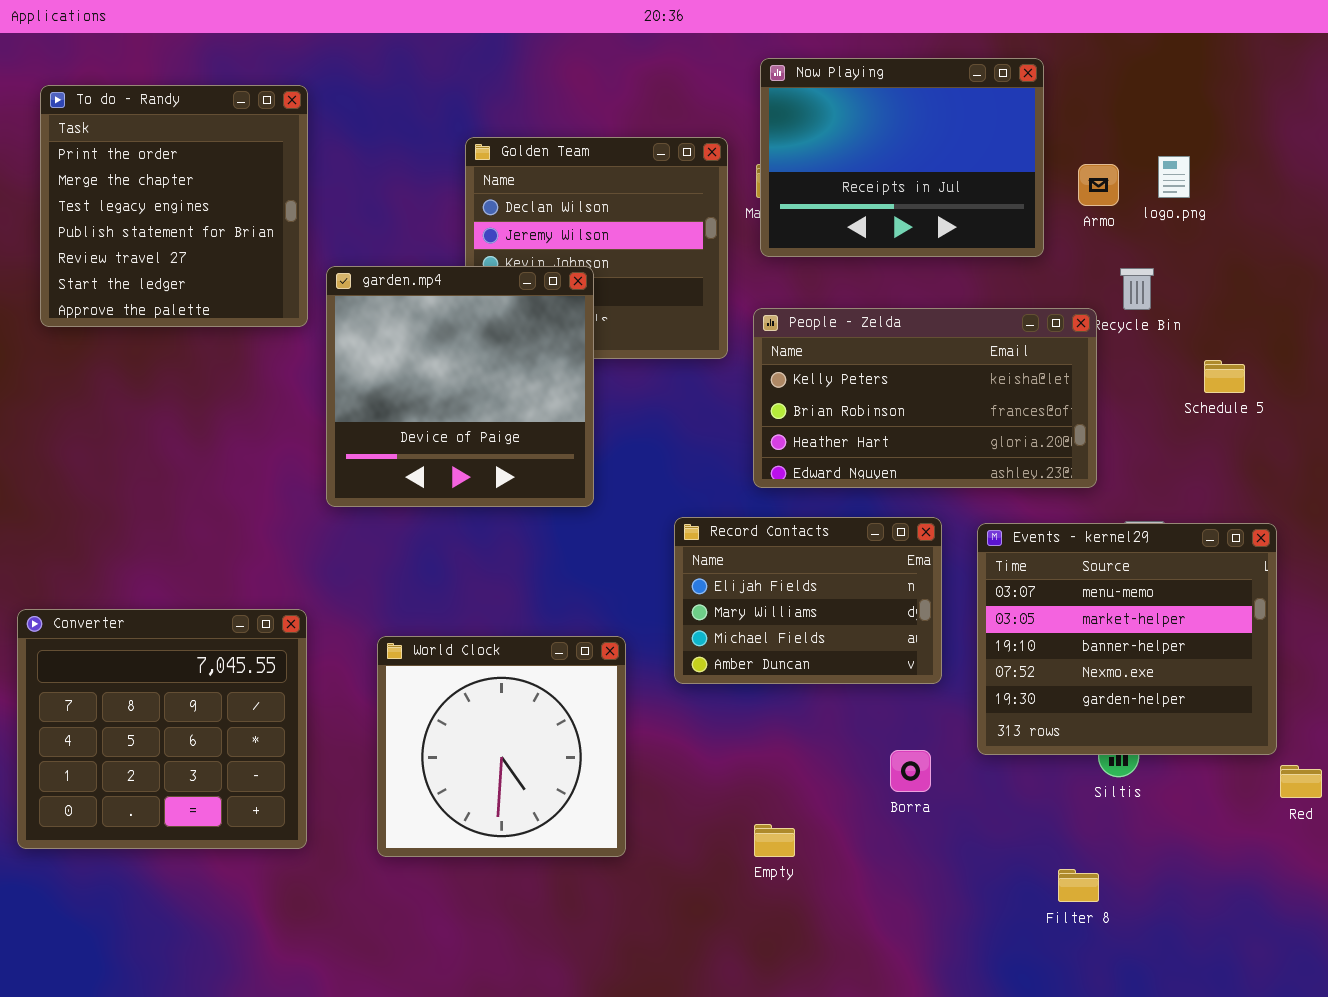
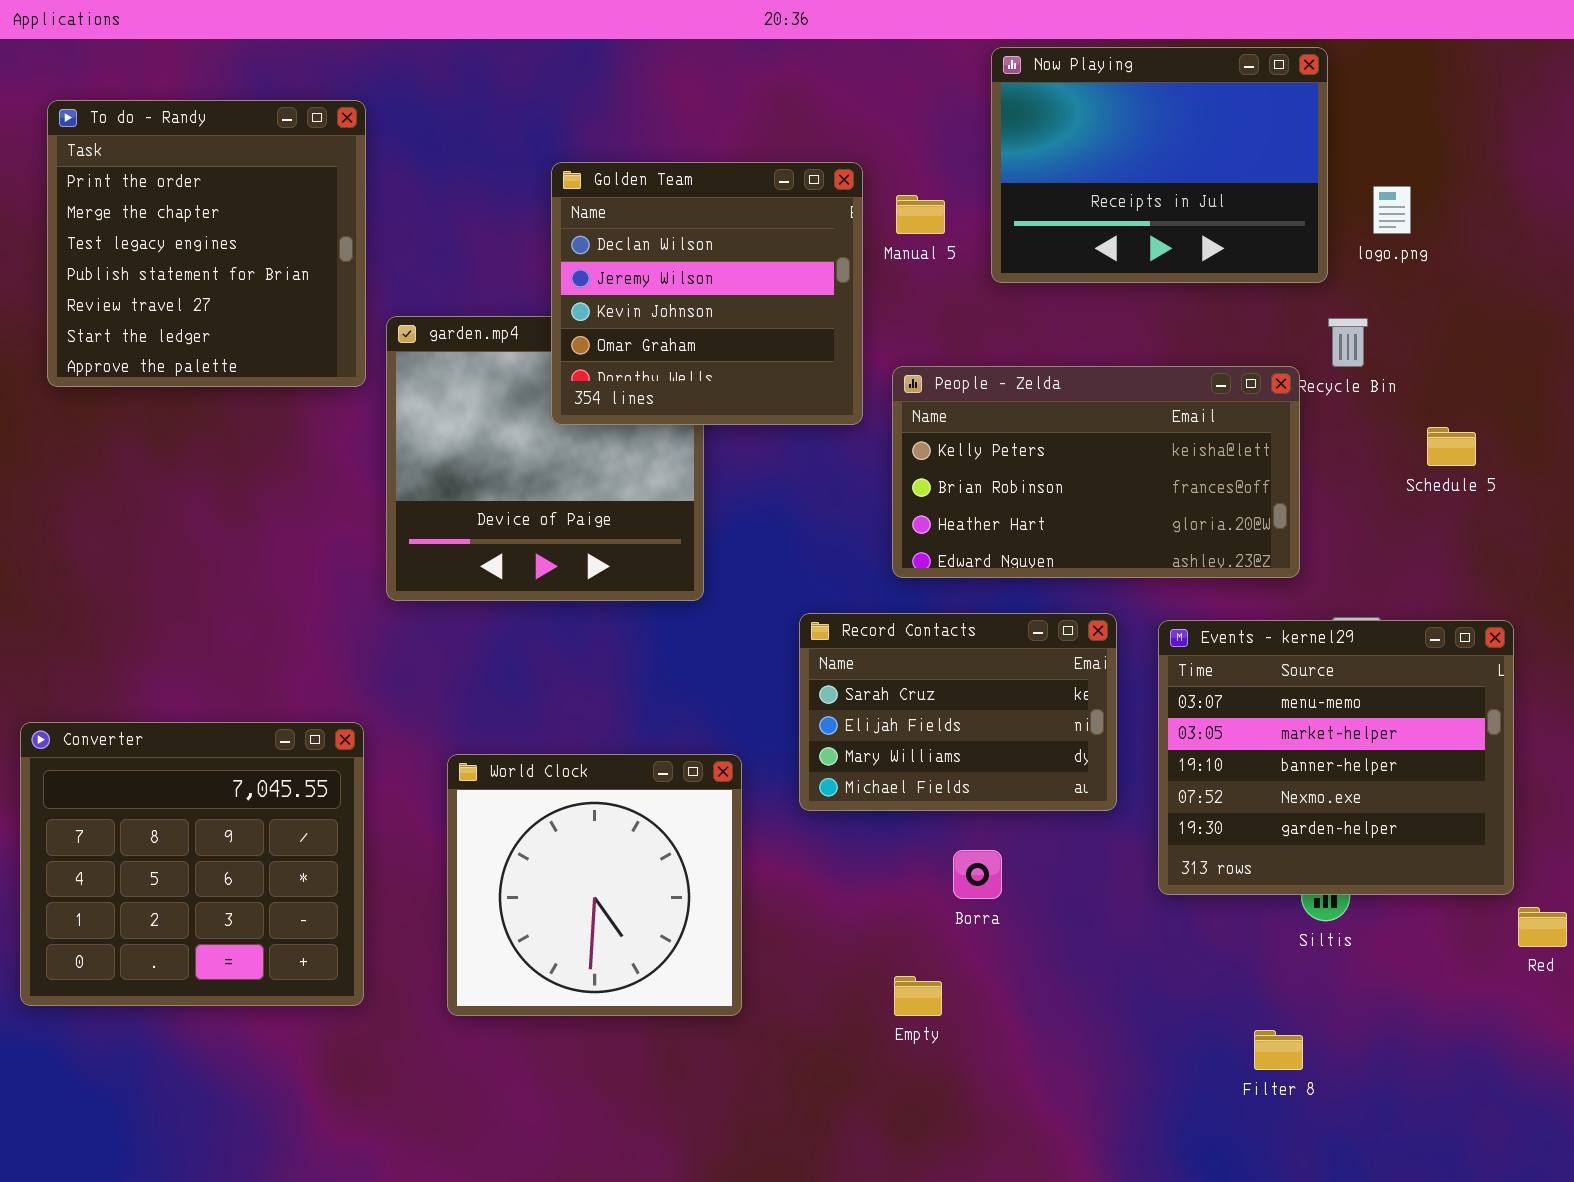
Now Playing: [760,58,1044,257] -> [991,47,1328,283], moved
Golden Team: [465,137,728,359] -> [551,162,863,425], raised
Record Contacts: [674,517,942,684] -> [799,613,1117,811], scrolled up 1 row
Borra: [890,750,931,792] -> [953,850,1002,899], moved

